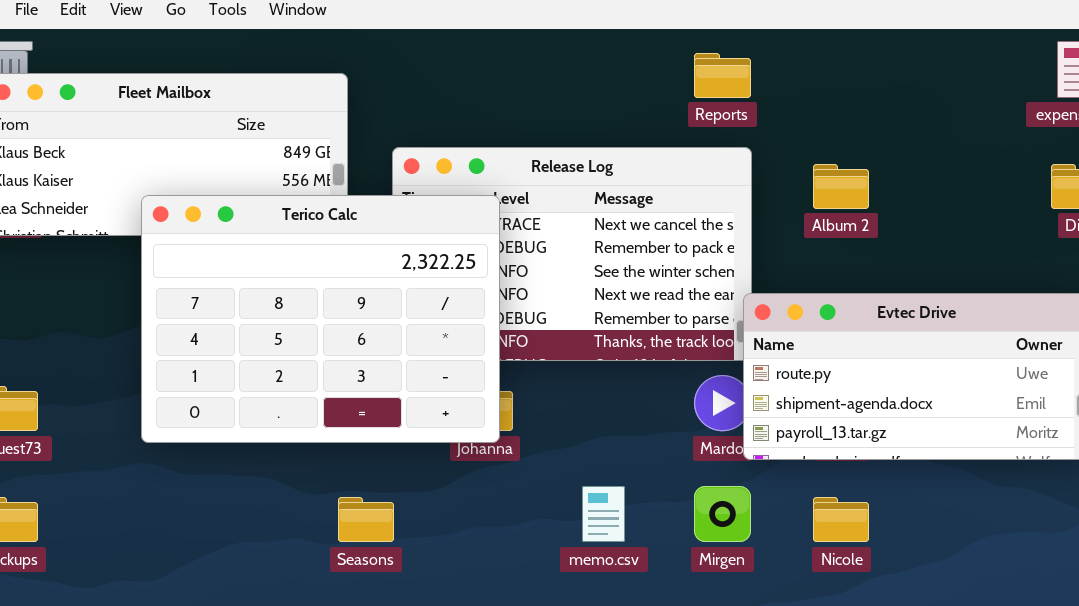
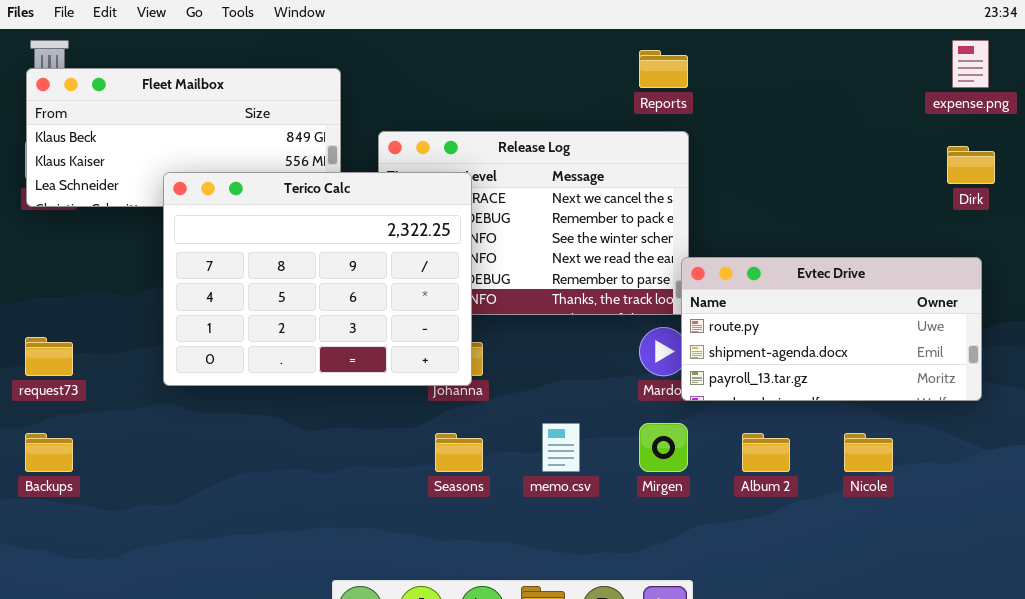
Album 2: [813,164,869,209] -> [742,433,790,472], moved
Seasons: [338,497,394,542] -> [435,433,483,472], moved
Nicole: [813,497,869,542] -> [844,433,893,472], moved

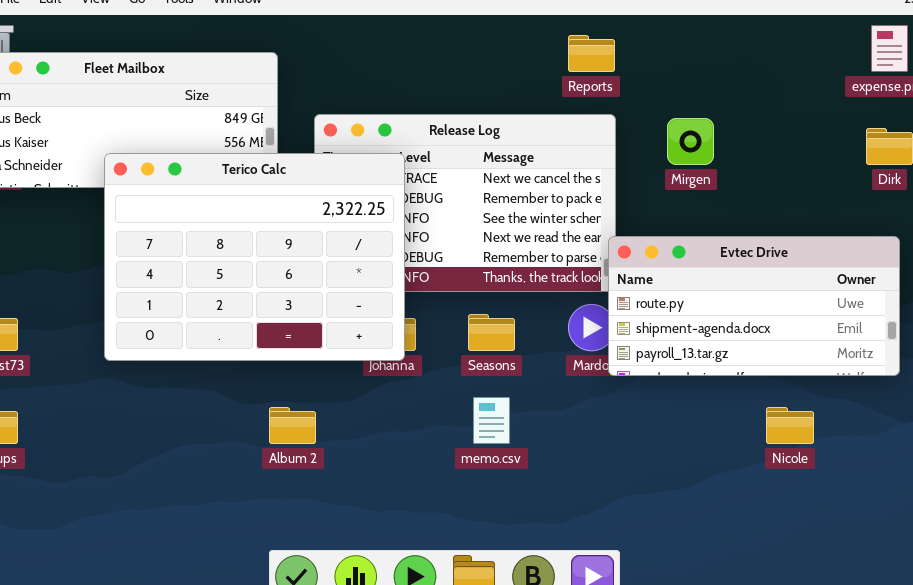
Mirgen: [639,423,688,472] -> [667,118,714,165], moved
Seasons: [435,433,483,472] -> [468,314,515,351], moved
Album 2: [742,433,790,472] -> [269,407,316,444], moved

